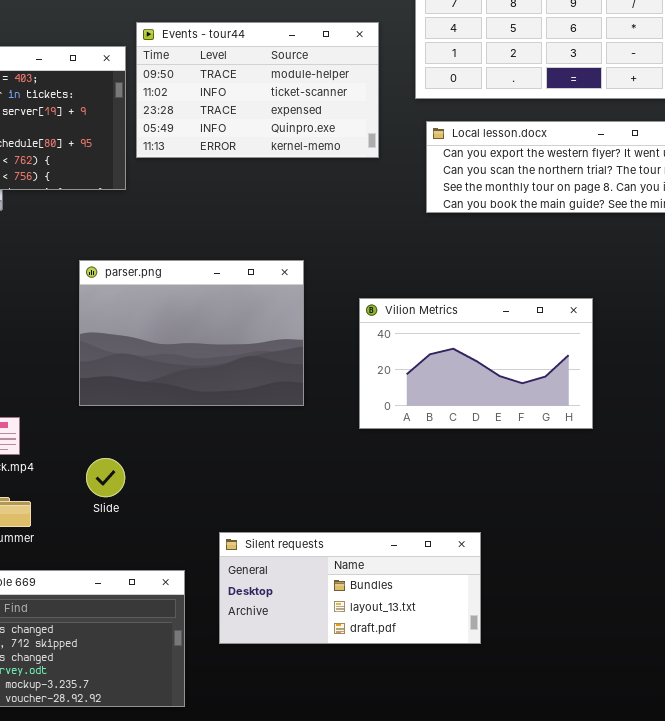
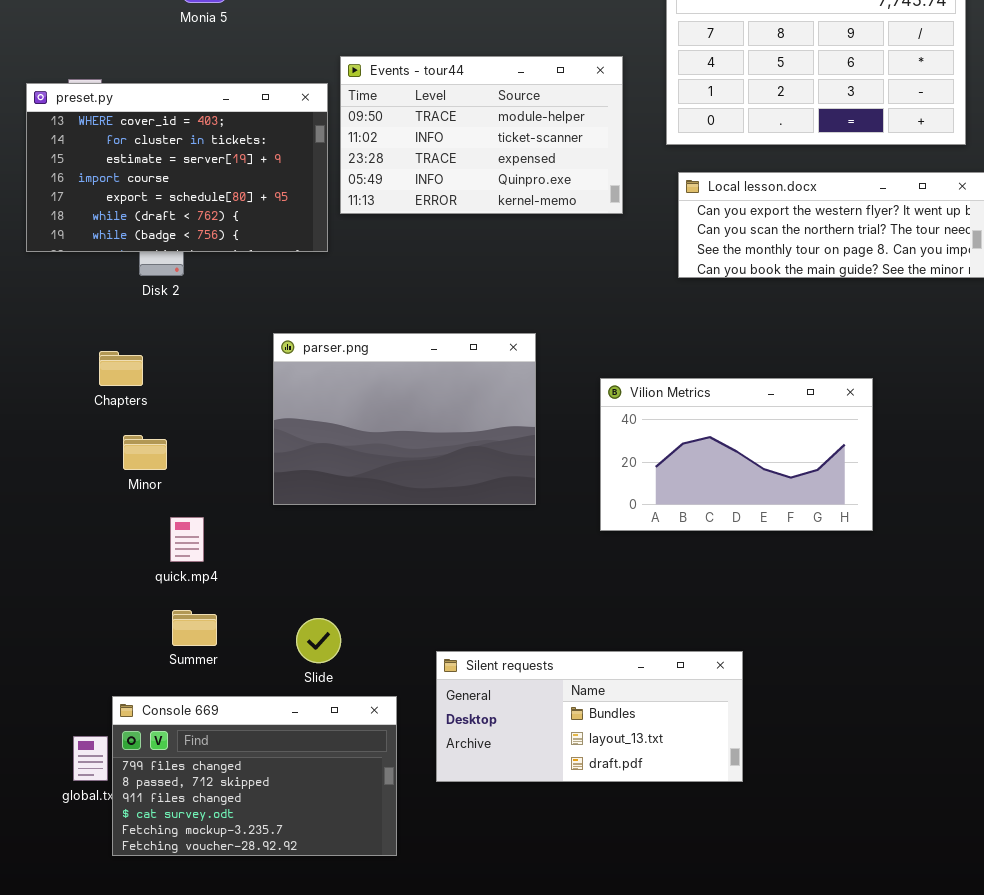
Slide: [86,458,125,497] -> [296,618,341,663], moved

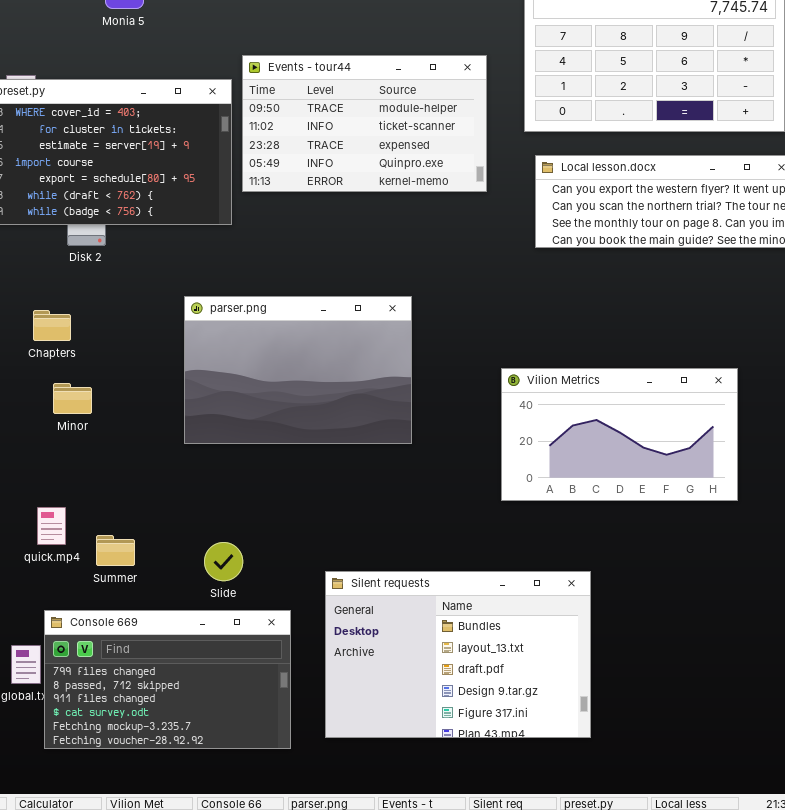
Vilion Metrics: [600,378,873,531] -> [501,368,738,501], moved
quick.mp4: [170,517,204,562] -> [37,507,66,545], moved
Silent requests: [436,651,743,782] -> [325,571,591,738], resized

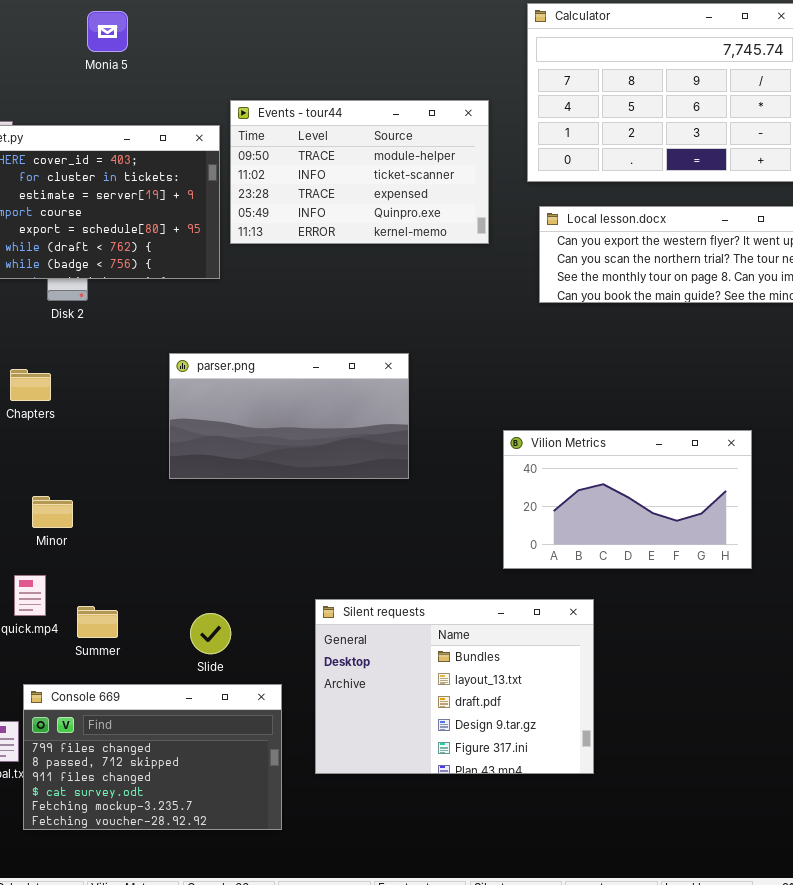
parser.png: [184,296,412,444] -> [169,353,409,479], resized
Minor: [53,383,92,414] -> [32,496,73,528], moved
Silent requests: [325,571,591,738] -> [315,599,594,774], moved

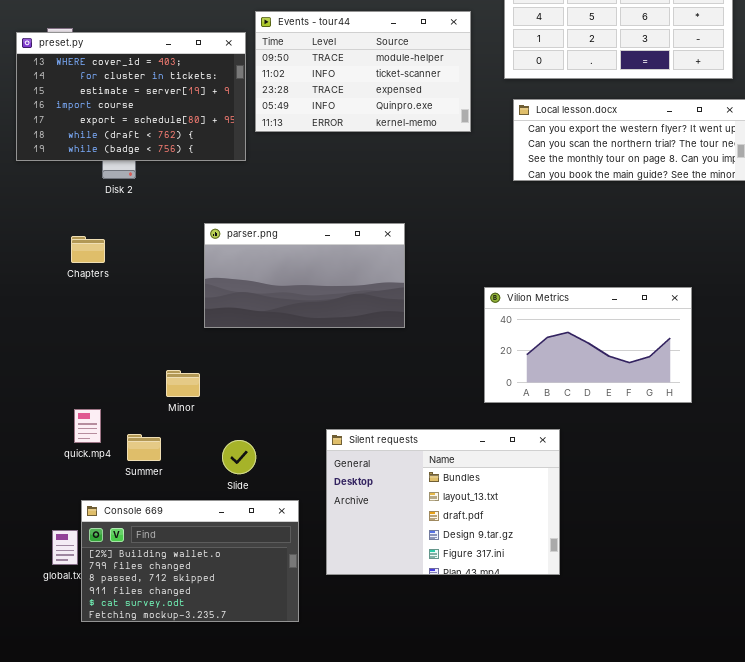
Minor: [32,496,73,528] -> [166,370,200,397], moved
Console 669: [23,684,282,830] -> [81,500,299,622], scrolled up 1 row

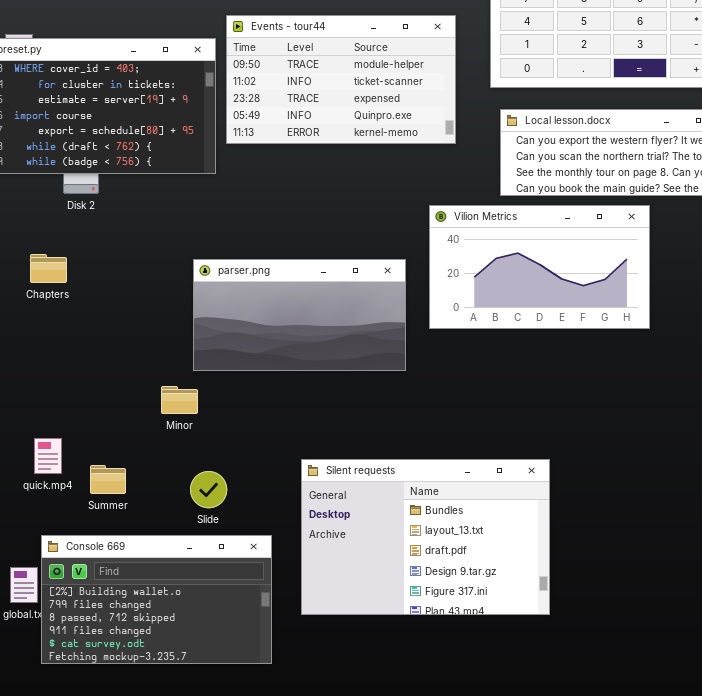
parser.png: [204,223,405,328] -> [193,259,406,371], moved
Vilion Metrics: [484,287,692,403] -> [429,205,650,329], moved
Minor: [166,370,200,397] -> [161,386,198,414], moved

